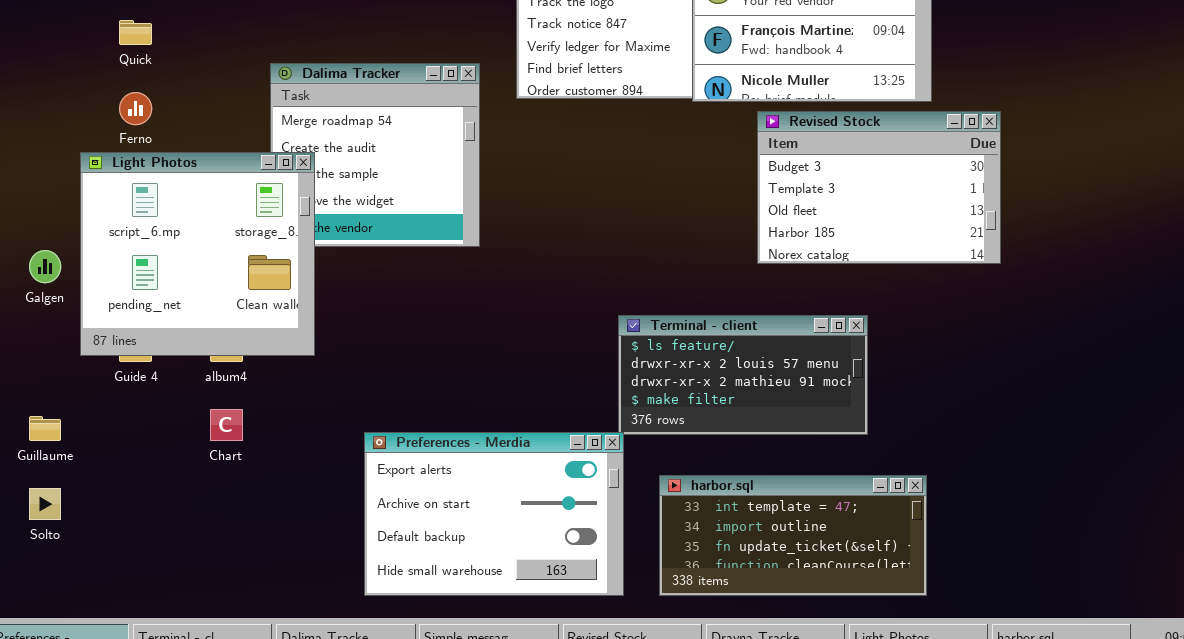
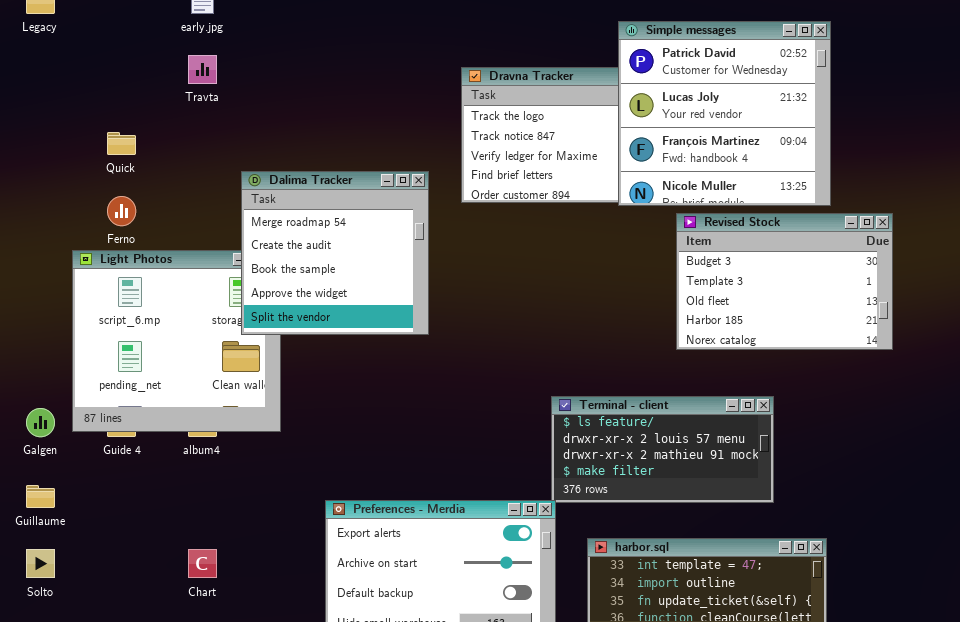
Dalima Tracker: [270,63,480,247] -> [241,171,429,335], raised
Galgen: [29,250,61,283] -> [26,408,55,437], moved
Chart: [210,409,243,441] -> [188,549,217,578], moved

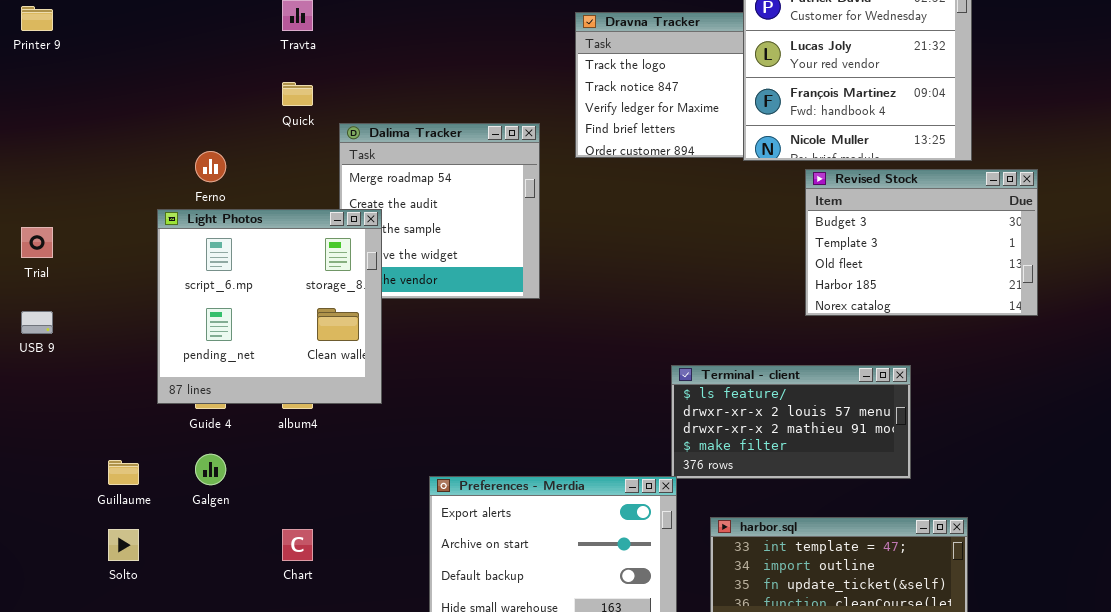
Quick: [107,132,136,155] -> [282,82,313,106], moved
Light Photos: [72,250,281,432] -> [157,209,382,404], raised
Galgen: [26,408,55,437] -> [195,454,226,485], moved

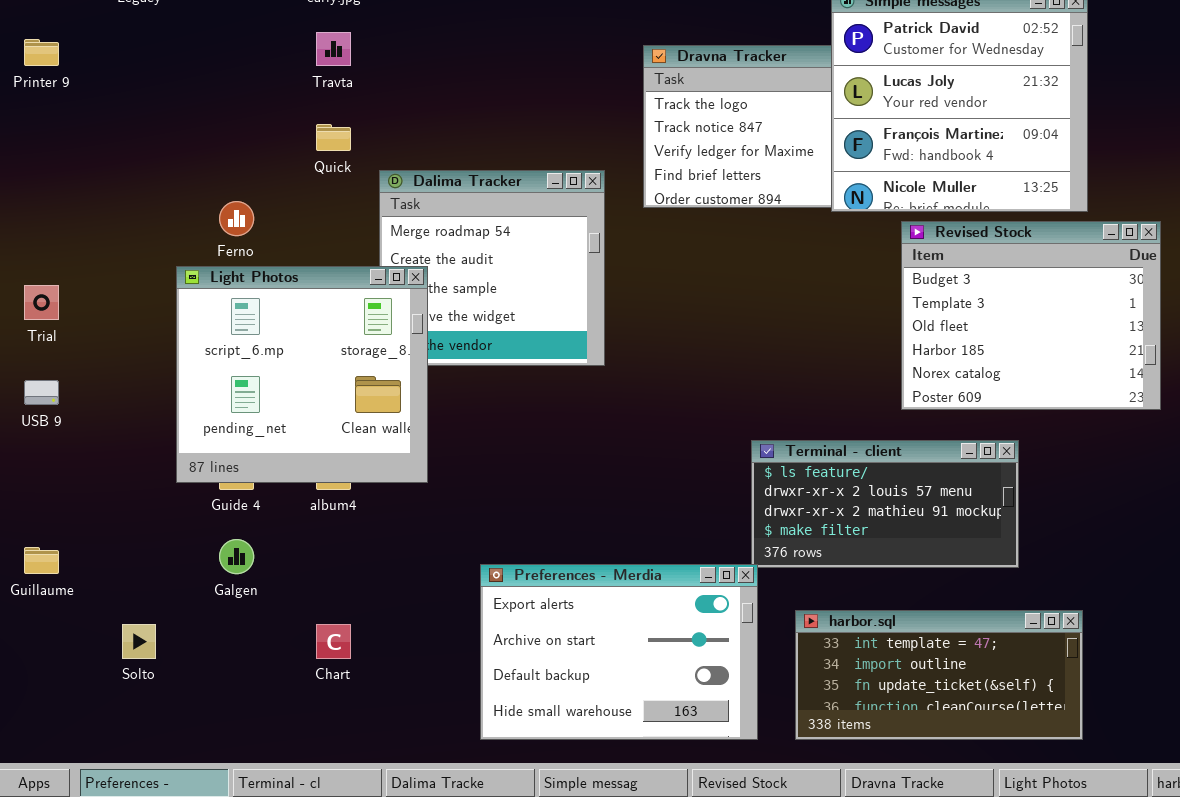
Revised Stock: [805,169,1038,316] -> [901,221,1161,410], resized
Guillaume: [108,460,139,485] -> [24,547,59,574], moved

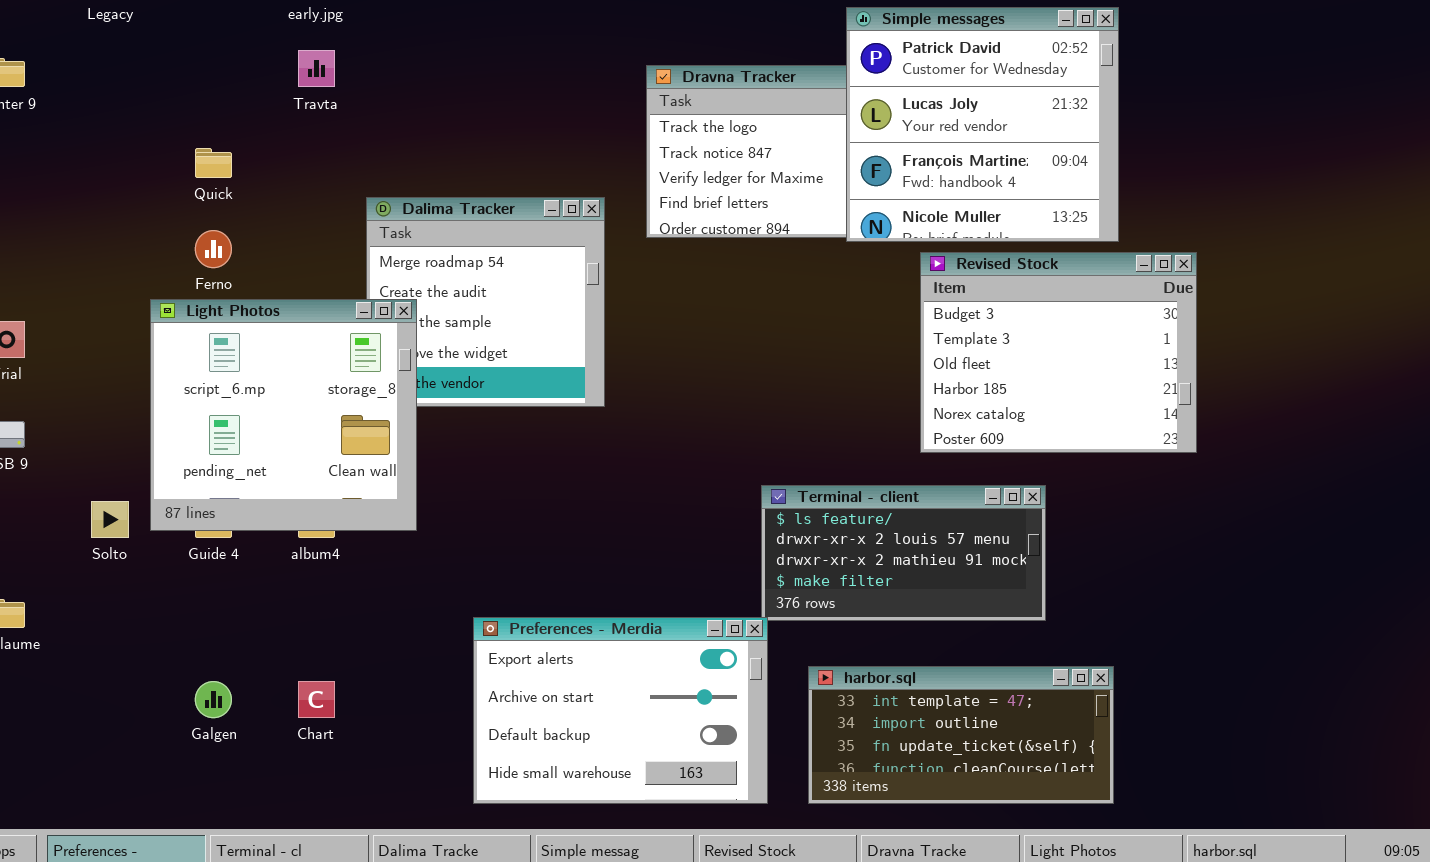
Quick: [316,124,351,151] -> [195,148,232,178], moved
Galgen: [219,539,254,574] -> [195,681,232,718], moved
Solto: [122,624,156,659] -> [91,501,129,538], moved

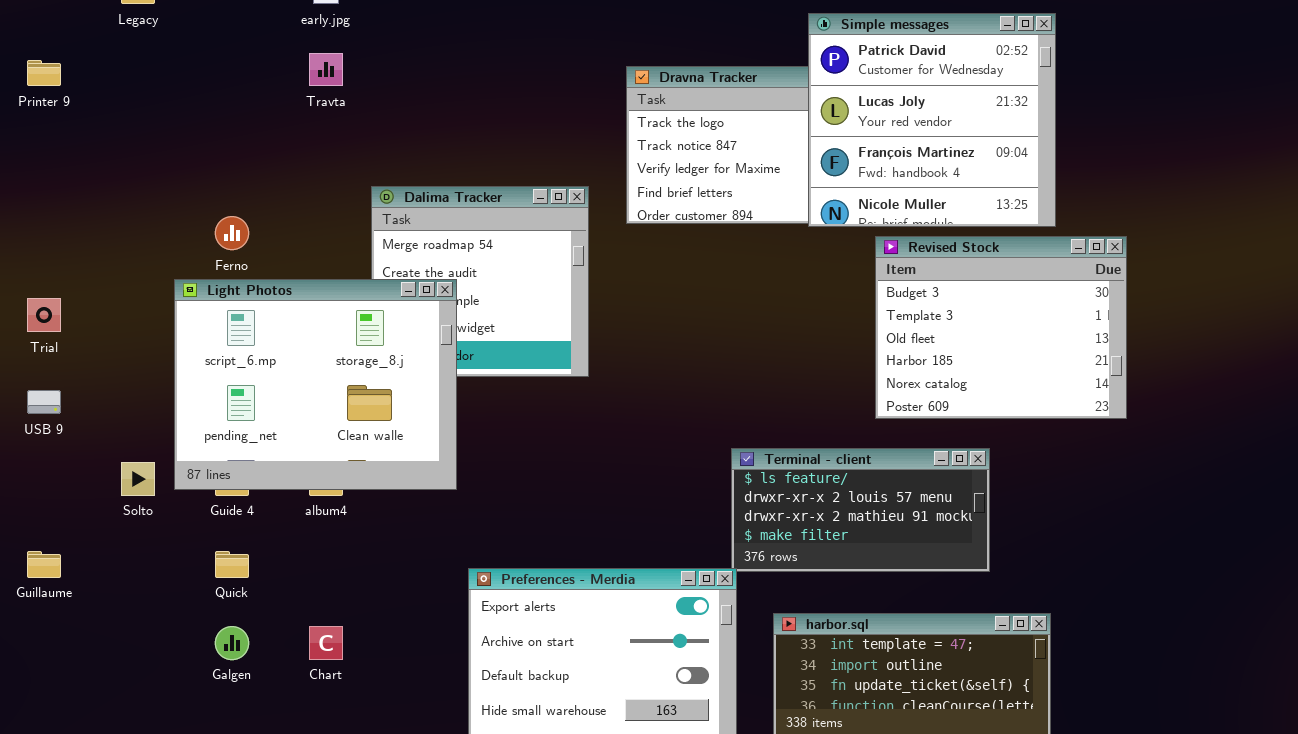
Quick: [195,148,232,178] -> [215,551,249,578], moved
Light Photos: [150,299,417,531] -> [174,279,457,490], resized

